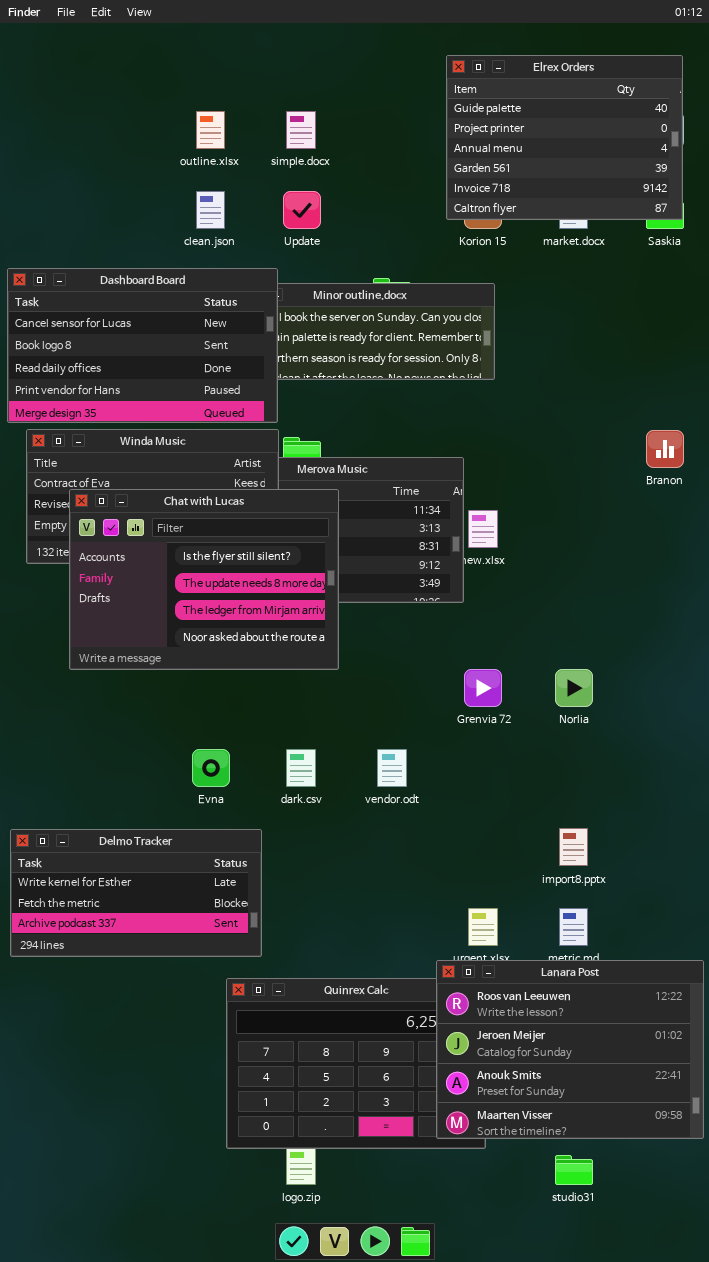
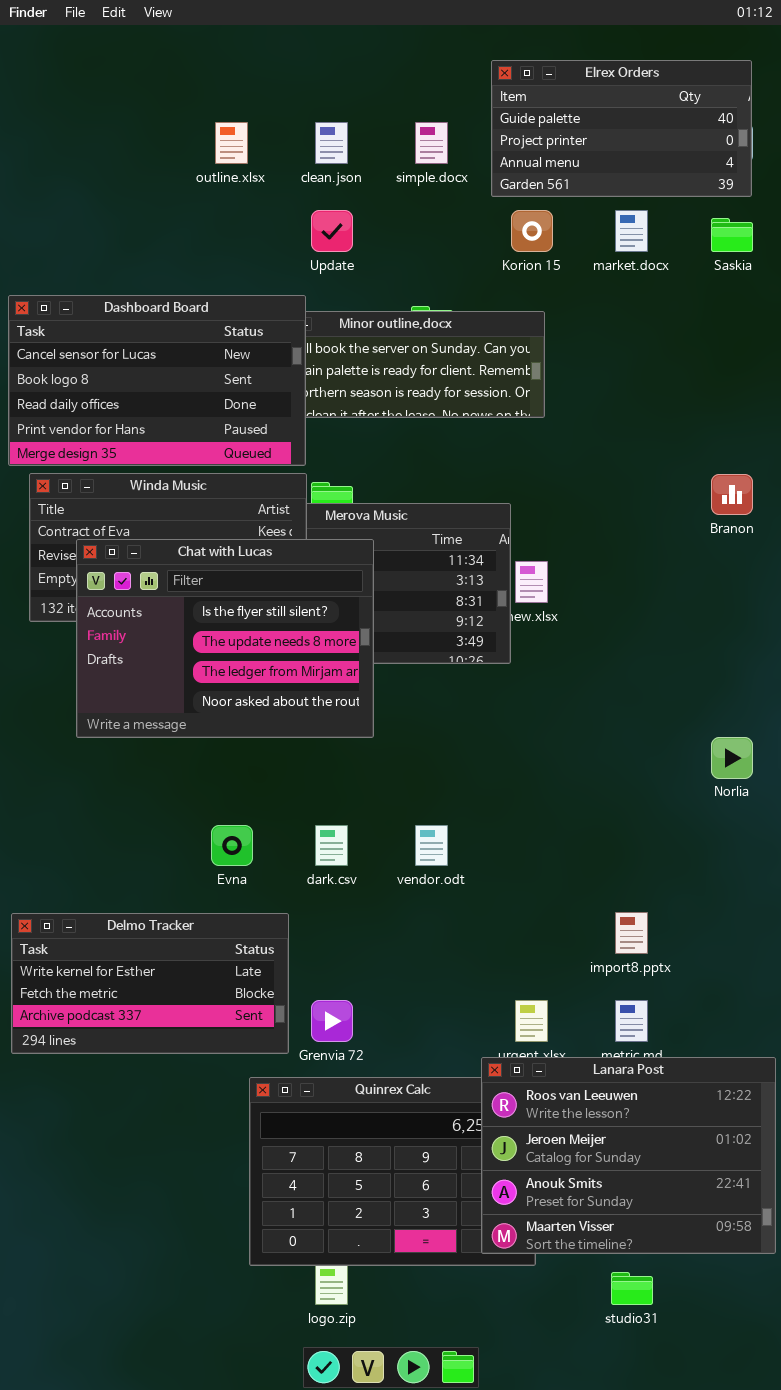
Elrex Orders: [446,55,683,220] -> [491,60,752,197], resized
simple.docx: [286,111,316,149] -> [415,122,448,164], moved
clean.json: [196,191,225,229] -> [315,122,348,164], moved
Grenvia 72: [464,669,502,707] -> [311,1000,353,1042], moved
Norlia: [555,669,593,707] -> [711,737,753,779], moved

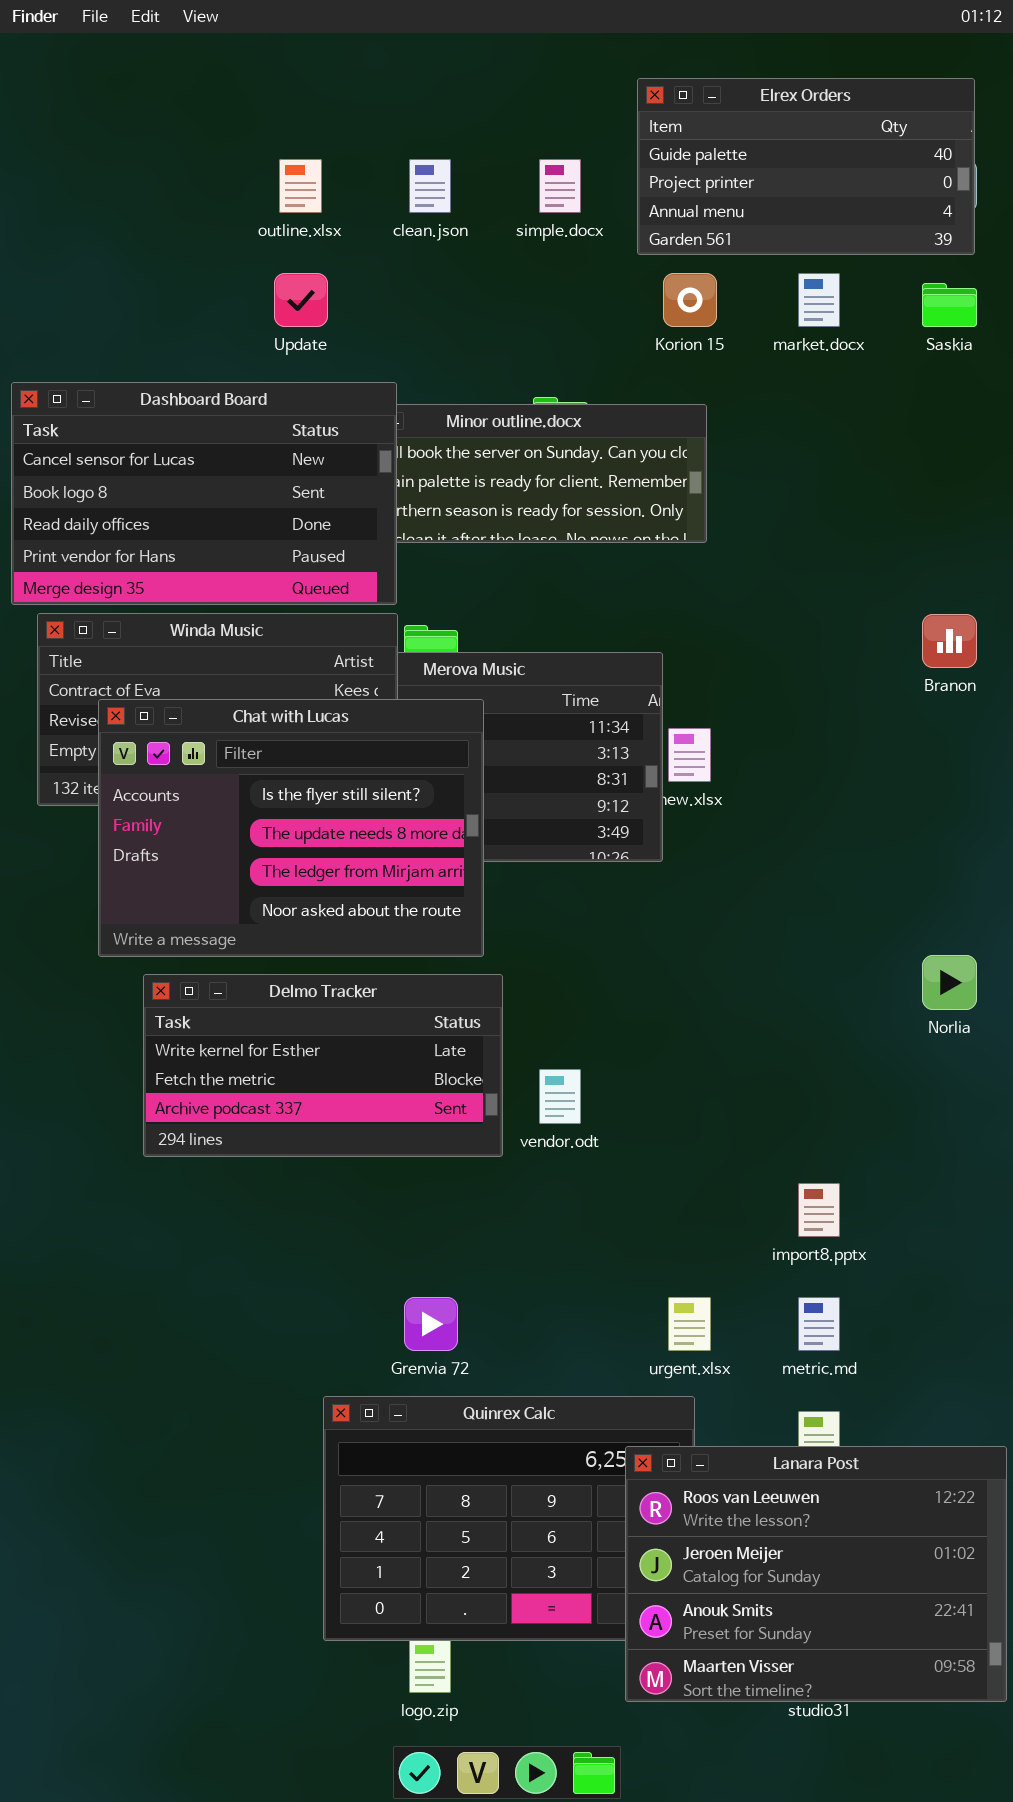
Update: [311,210,353,252] -> [274,273,328,327], moved
Delmo Tracker: [11,913,289,1054] -> [143,974,503,1157], moved
Lanara Post: [481,1057,776,1254] -> [625,1446,1007,1702], moved

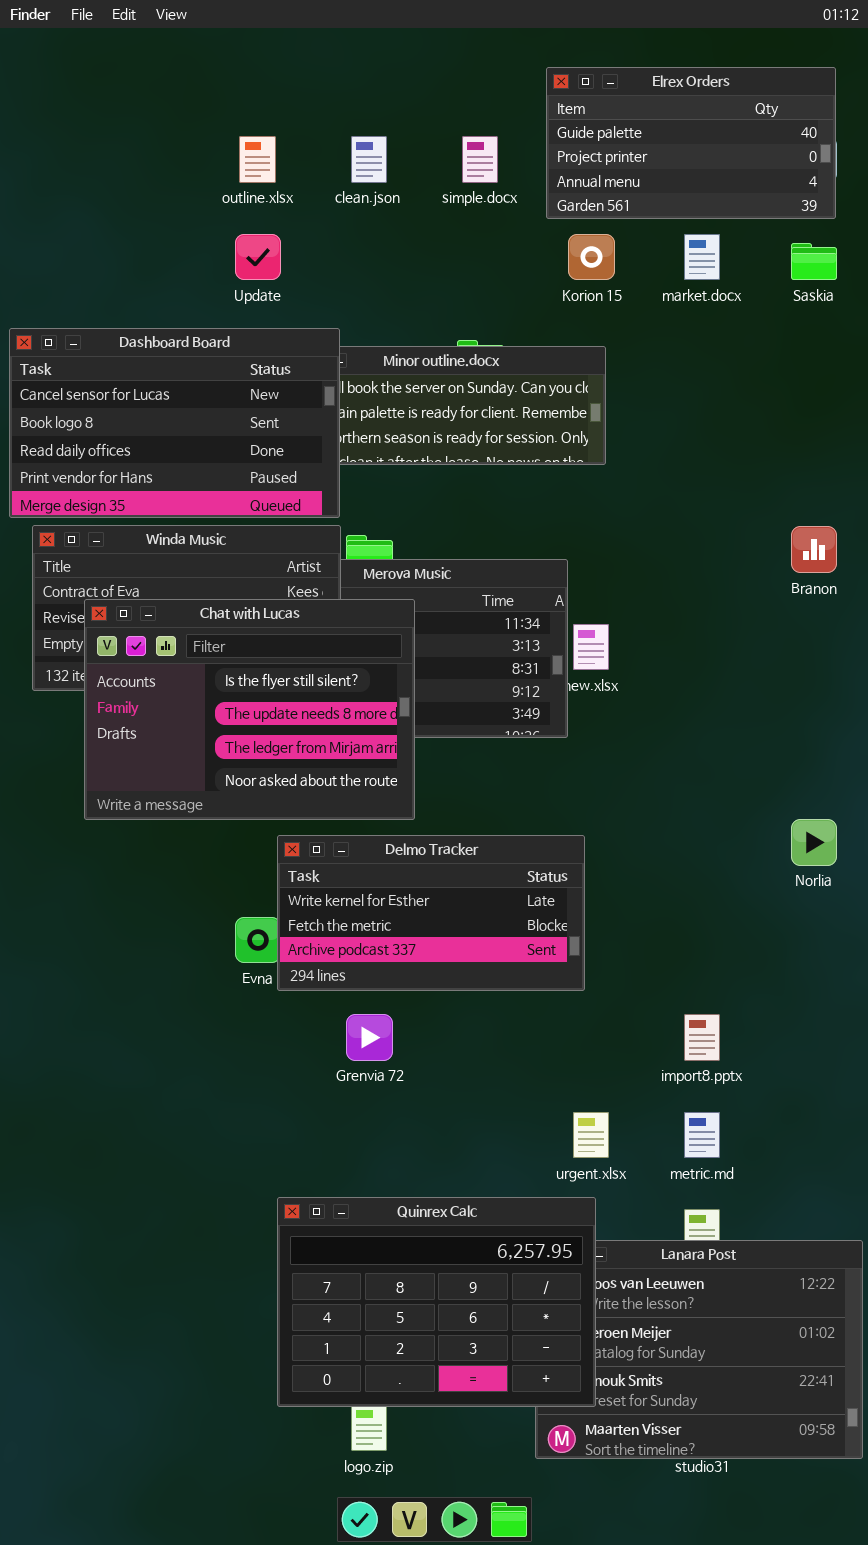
Delmo Tracker: [143,974,503,1157] -> [277,835,585,991], moved
Grenvia 72: [404,1297,458,1351] -> [346,1014,393,1061], moved
Quinrex Calc: [323,1396,695,1641] -> [277,1197,596,1407], raised

